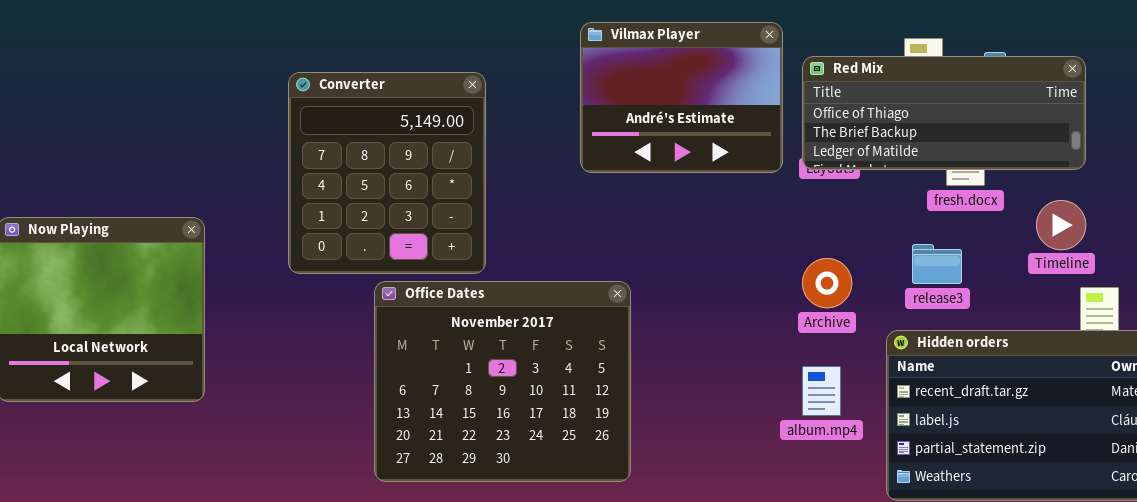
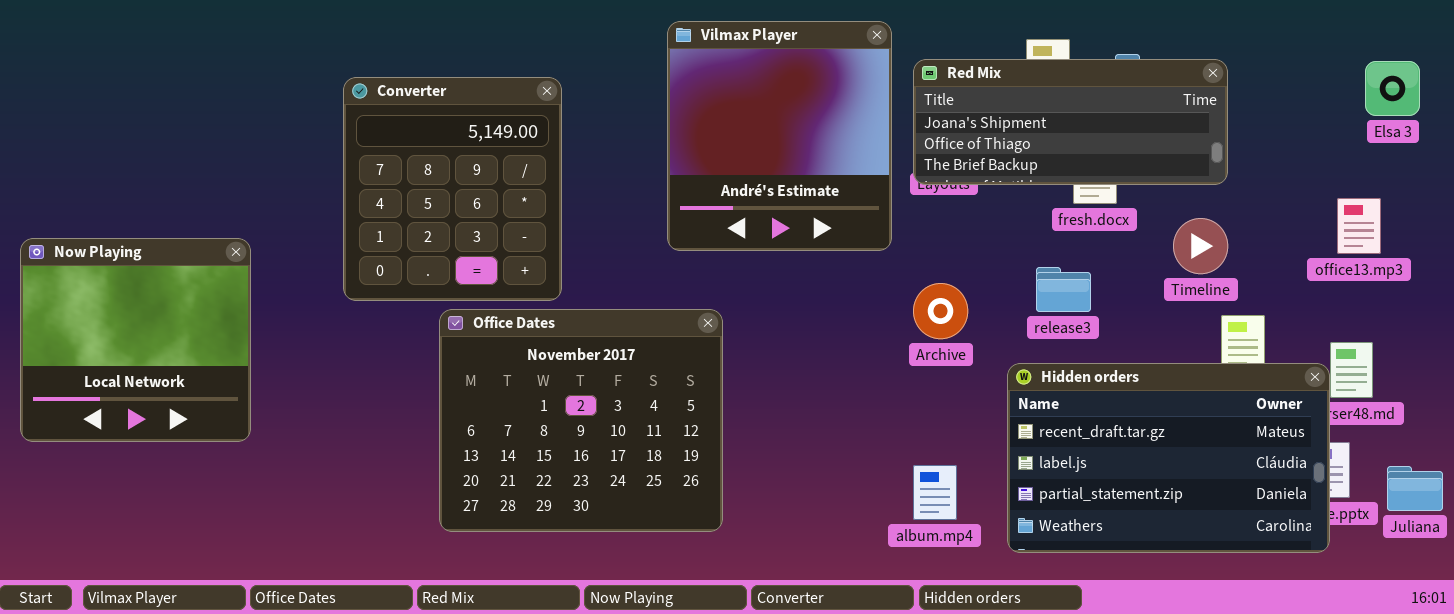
Vilmax Player: [580,22,783,173] -> [667,21,892,251], resized
Red Mix: [802,56,1086,170] -> [913,59,1228,185], scrolled up 1 row
album.mp4: [802,366,841,416] -> [913,465,957,520], moved

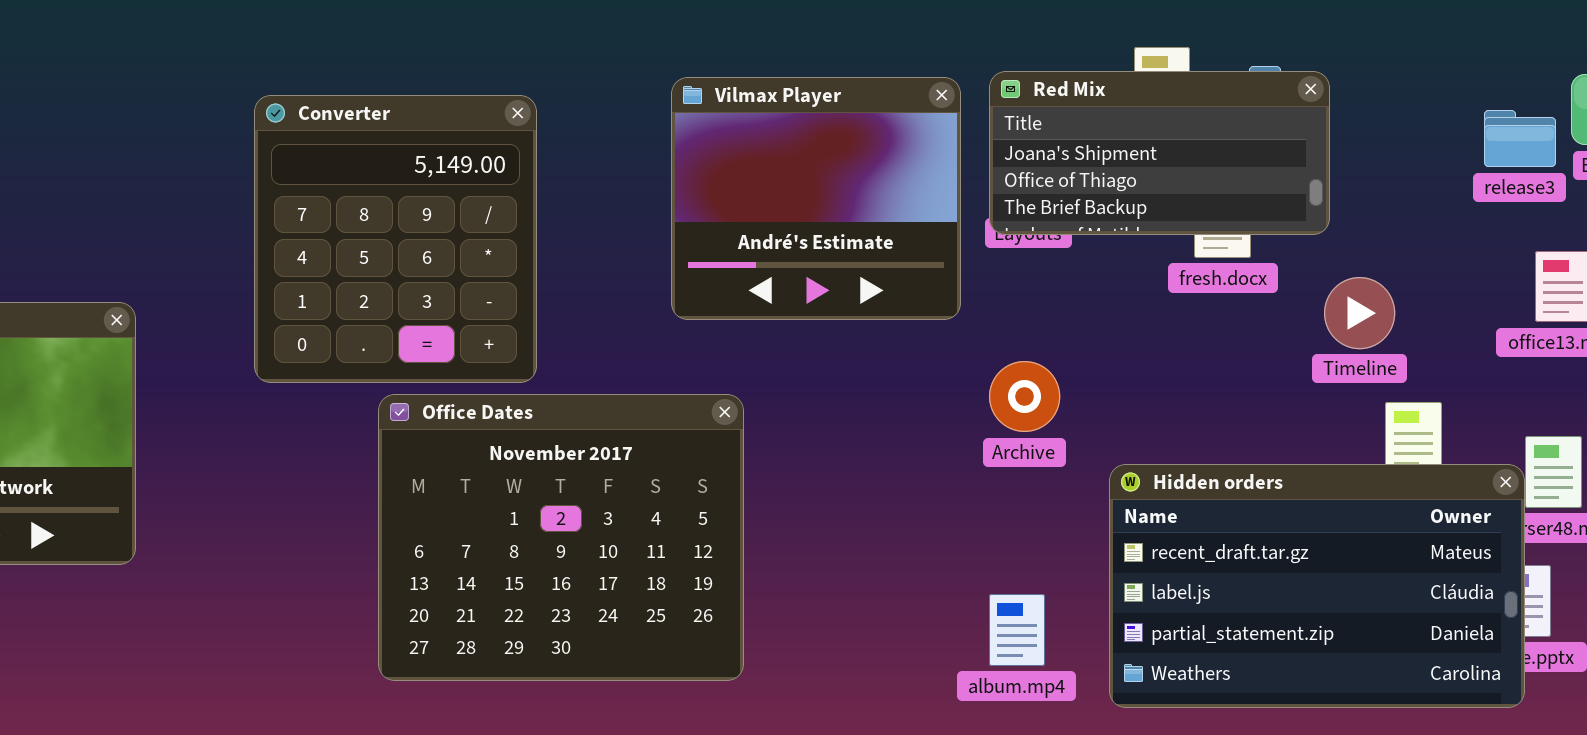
Vilmax Player: [667,21,892,251] -> [671,77,961,320], resized
Red Mix: [913,59,1228,185] -> [989,71,1330,235], resized
release3: [1036,267,1091,312] -> [1484,110,1556,167], moved

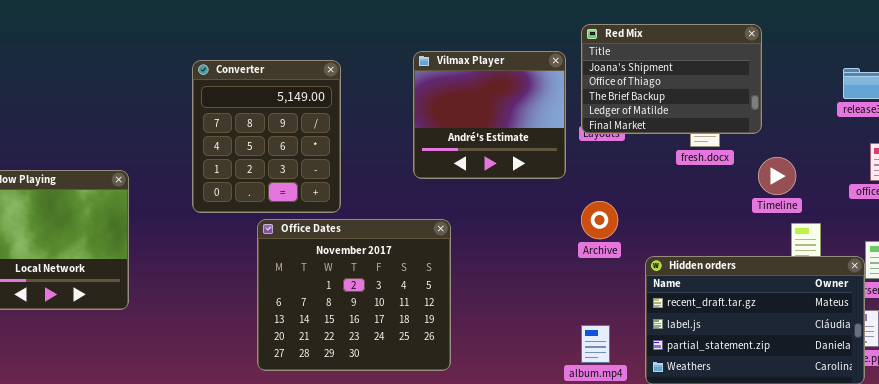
Red Mix: [989,71,1330,235] -> [581,24,762,134], resized

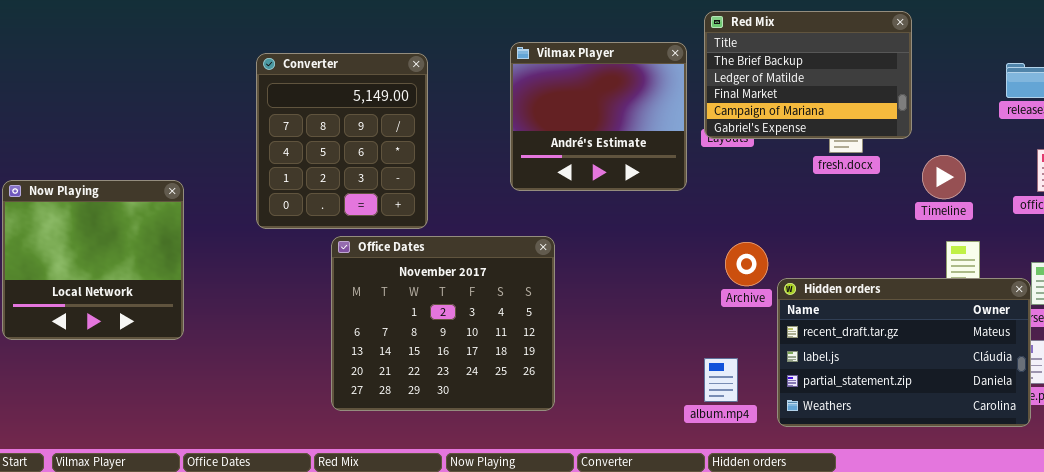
Red Mix: [581,24,762,134] -> [704,11,912,139], scrolled down 2 rows
Timeline: [758,157,796,195] -> [922,155,966,199], moved
Archive: [581,201,618,239] -> [725,242,768,286], moved

